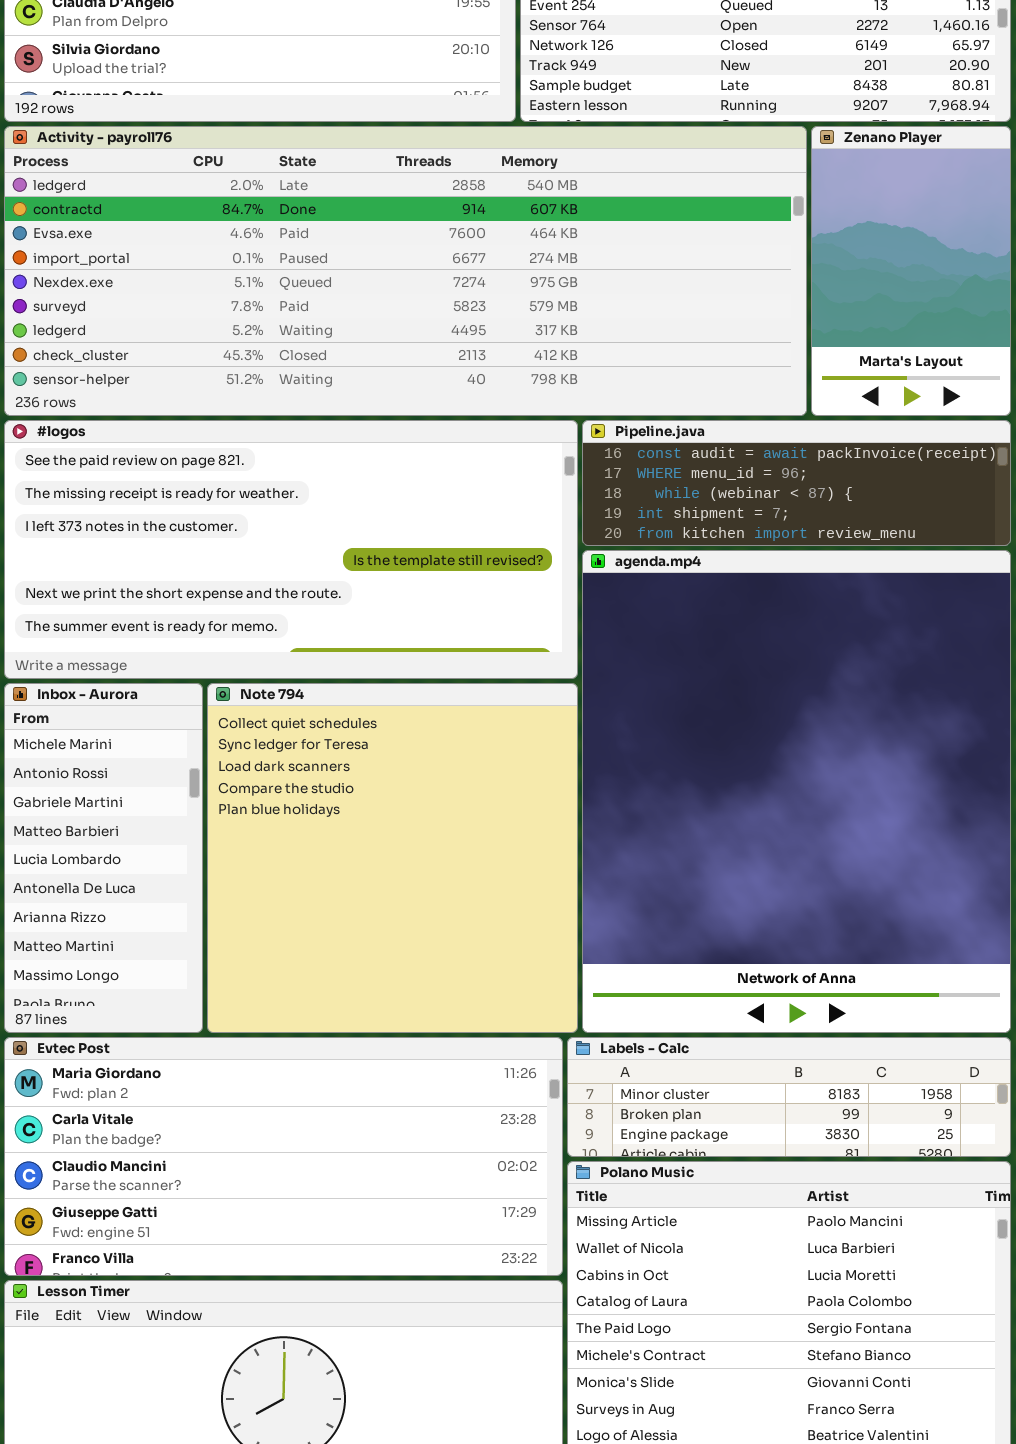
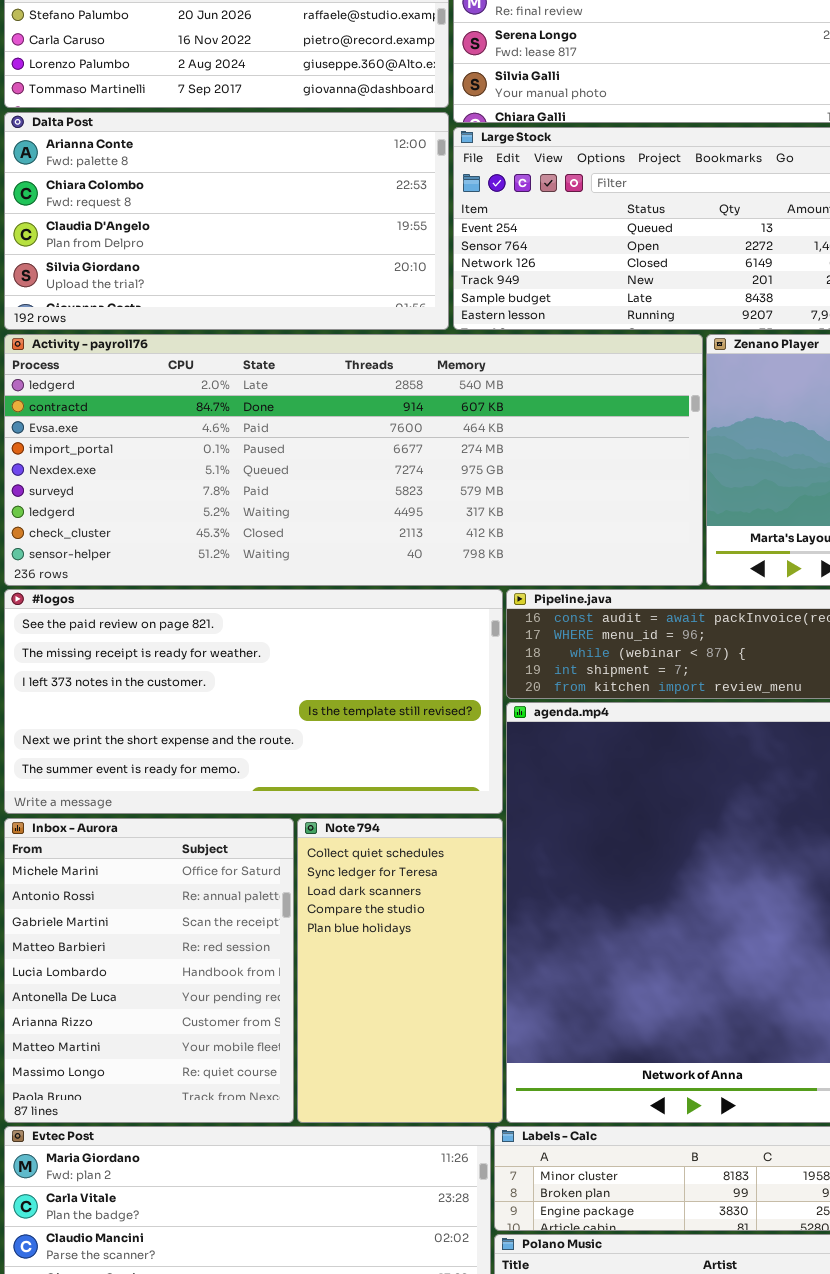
Inbox - Aurora: [4,683,203,1033] -> [4,818,294,1123], resized
Note 794: [207,683,578,1033] -> [297,818,503,1123], resized

